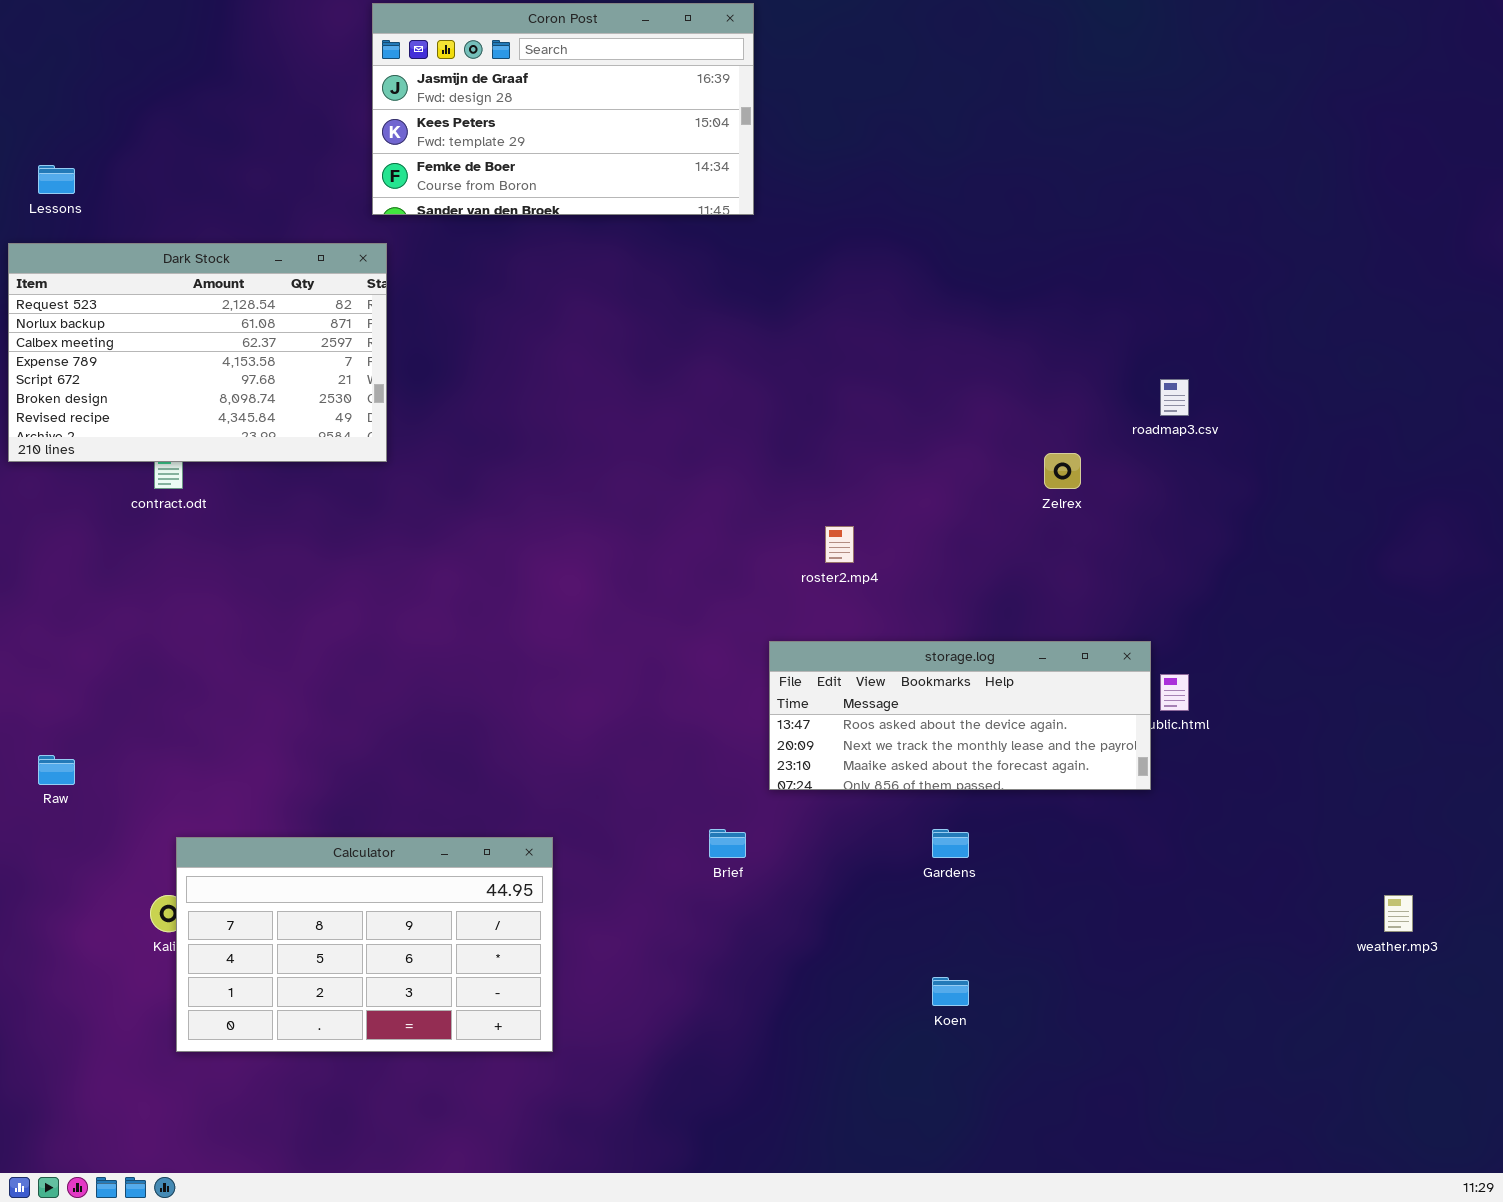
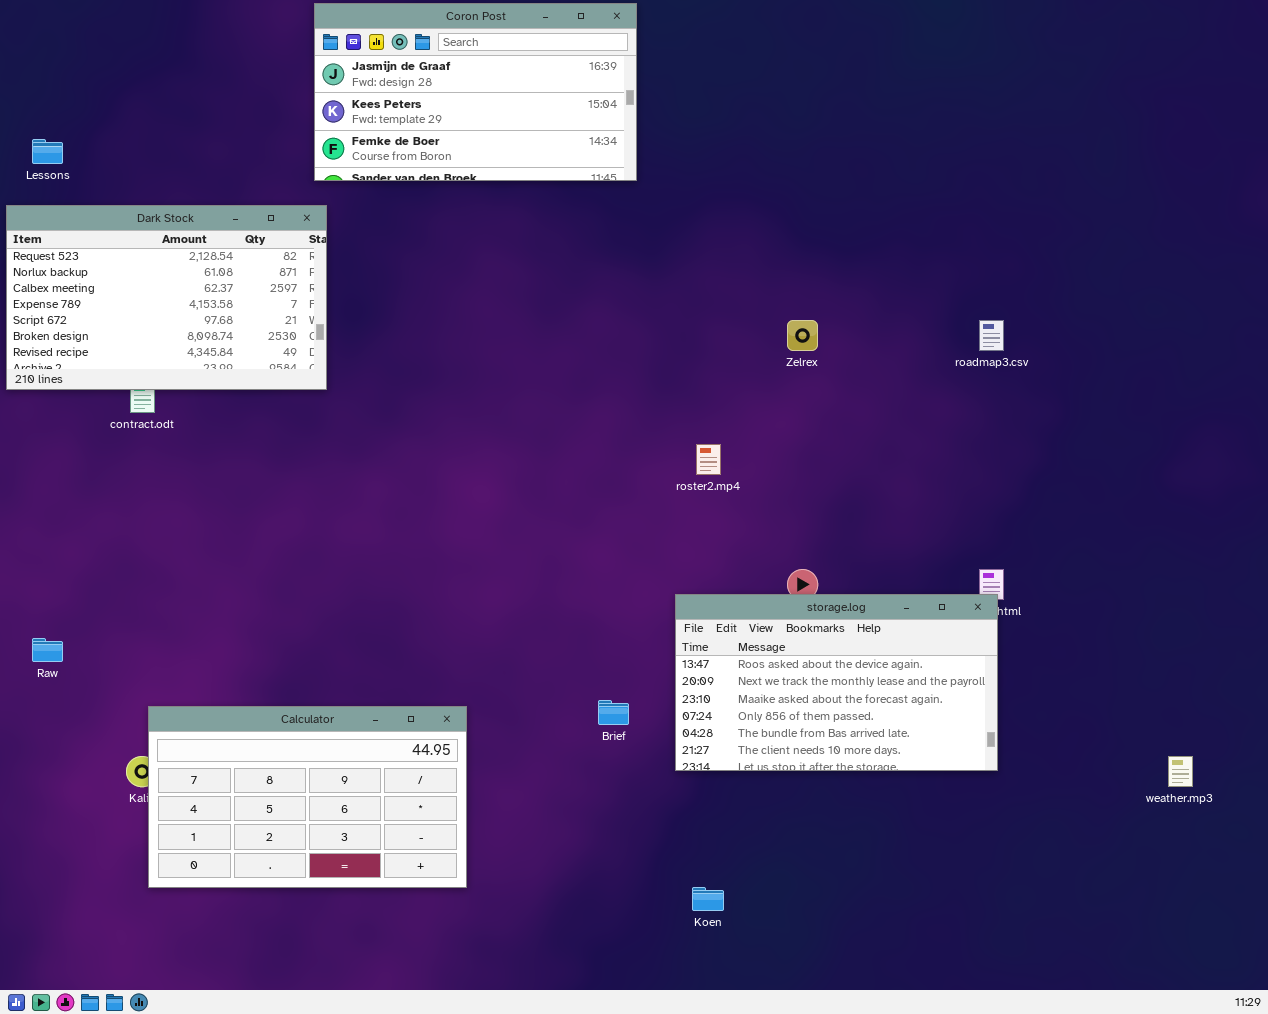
Zelrex: [1044,453,1081,489] -> [787,320,818,351], moved
storage.log: [769,641,1151,790] -> [675,594,998,771], moved, resized
Koen: [932,977,969,1006] -> [692,887,724,911], moved

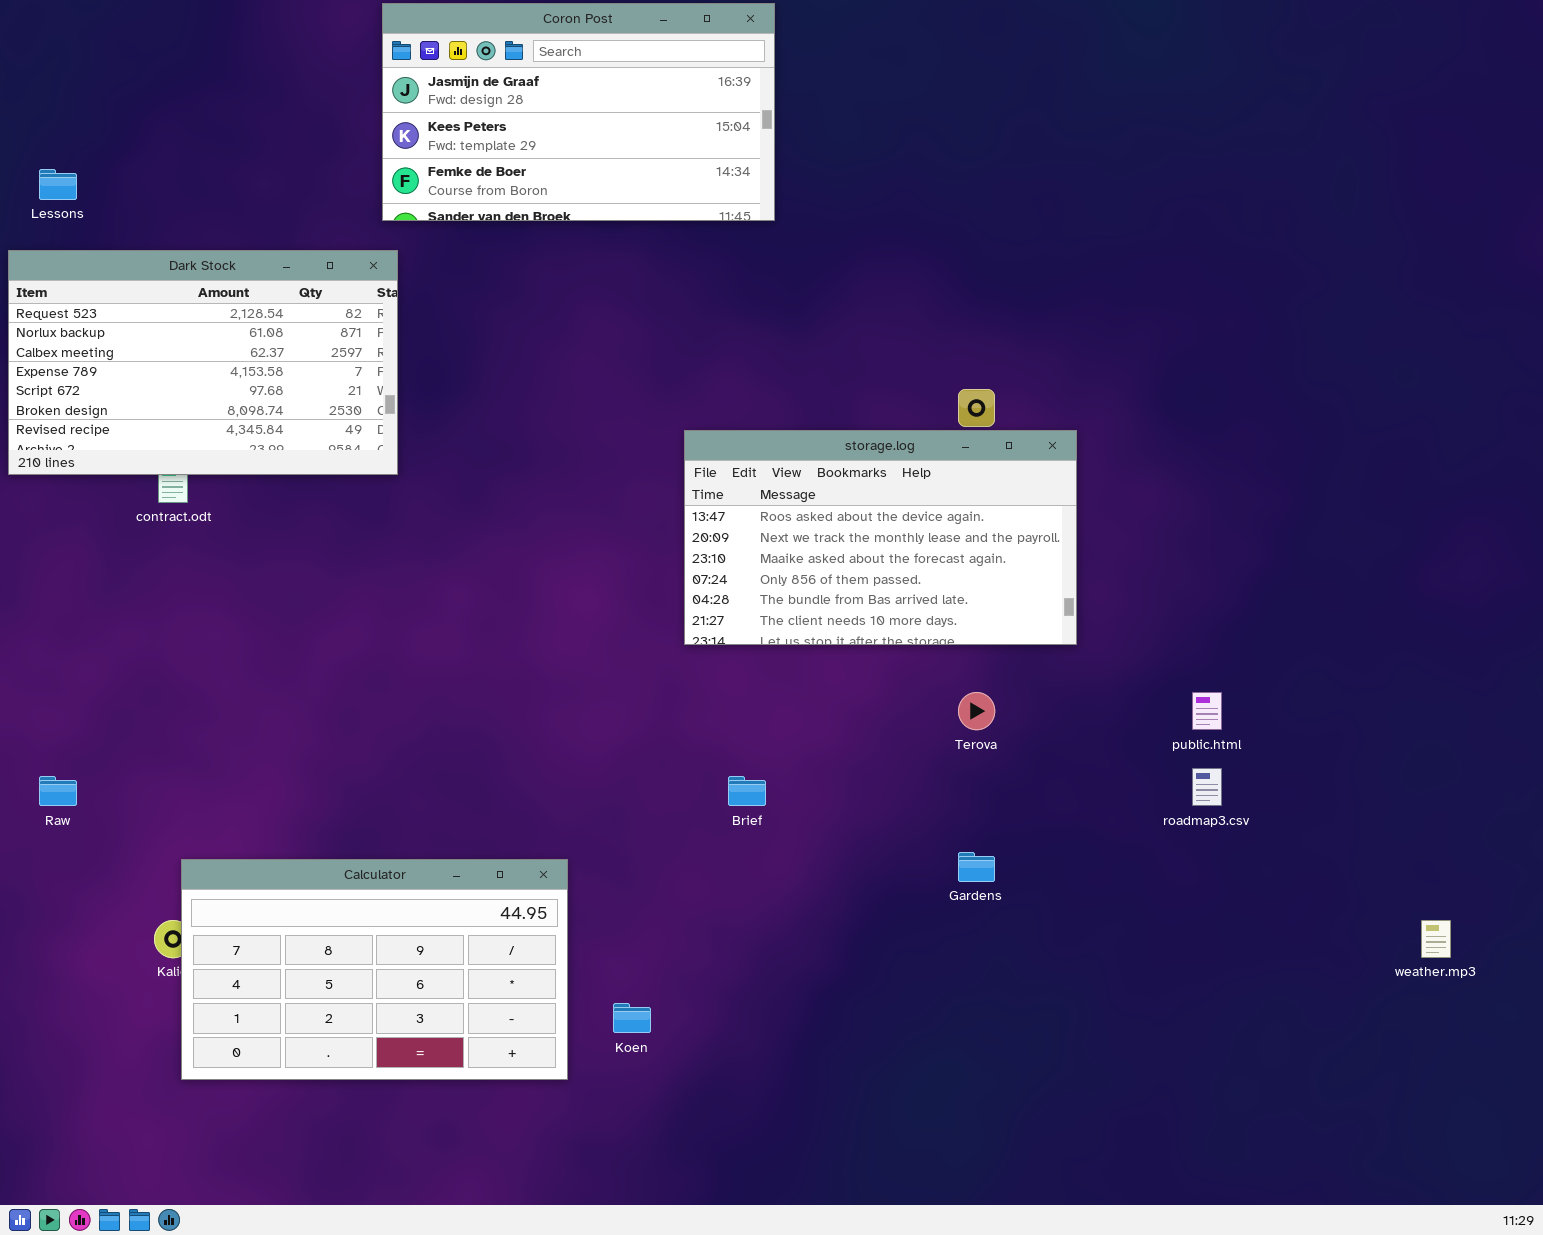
roadmap3.csv: [979,320,1004,351] -> [1192,768,1222,806], moved
storage.log: [675,594,998,771] -> [684,430,1077,645], moved
Brief: [598,700,629,725] -> [728,776,766,806], moved
Koen: [692,887,724,911] -> [613,1003,651,1033], moved

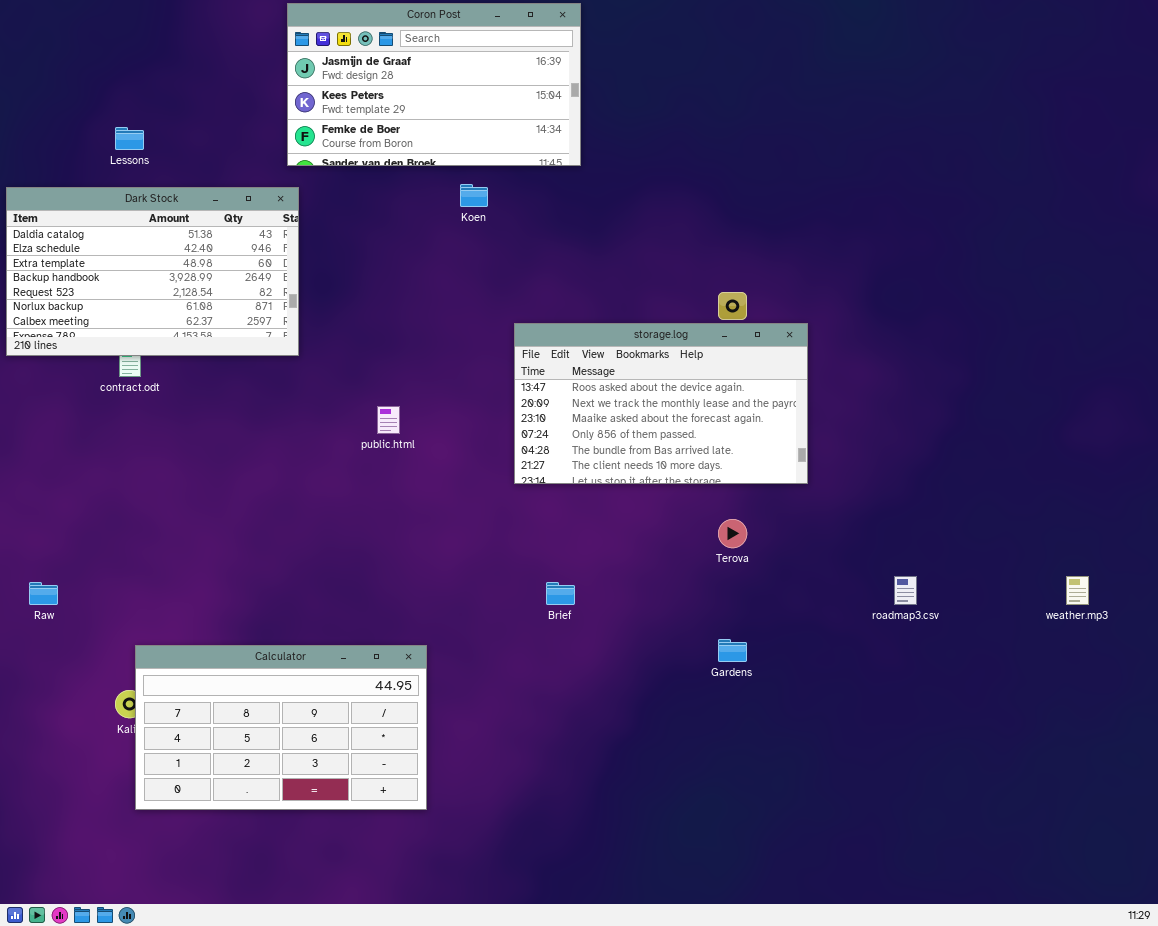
Lessons: [39,169,77,200] -> [115,127,144,150], moved
Dark Stock: [8,250,398,475] -> [6,187,299,356], scrolled up 4 rows
public.html: [1192,692,1222,730] -> [377,406,400,434], moved
weather.mp3: [1421,920,1451,958] -> [1066,576,1089,605], moved
Koen: [613,1003,651,1033] -> [460,184,488,207], moved

